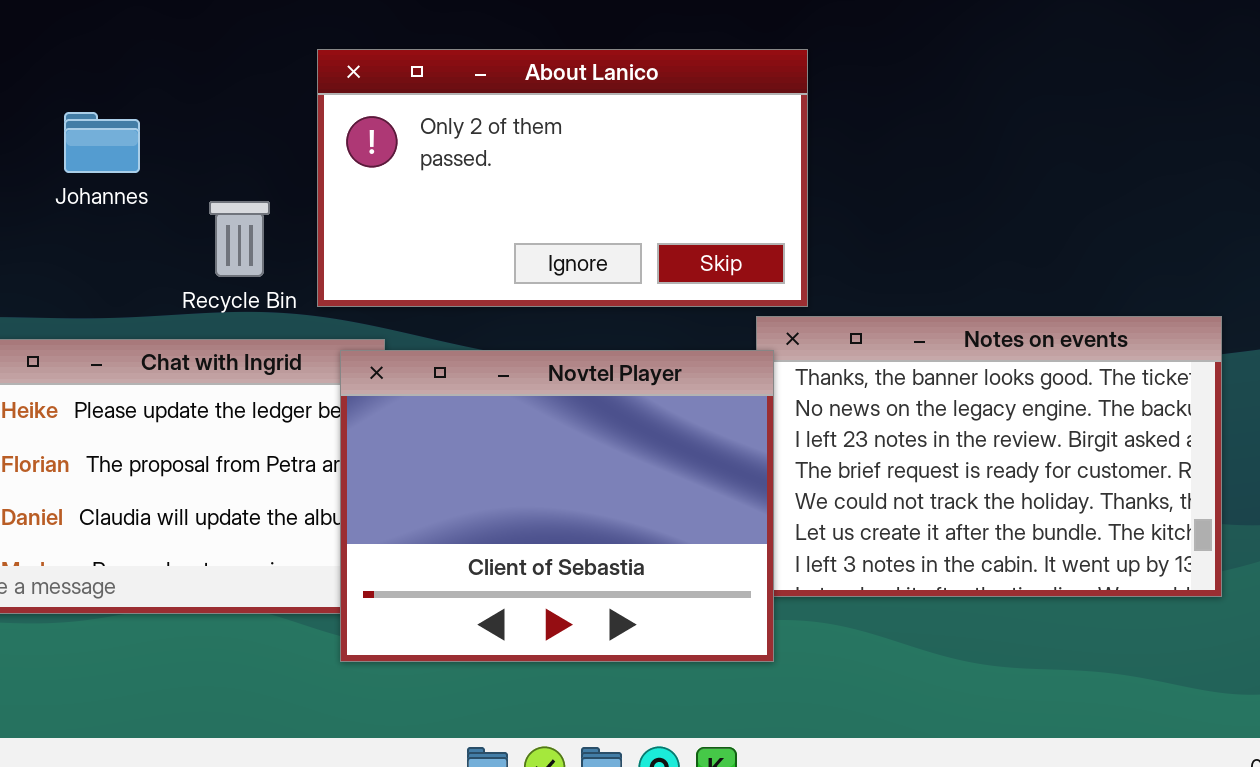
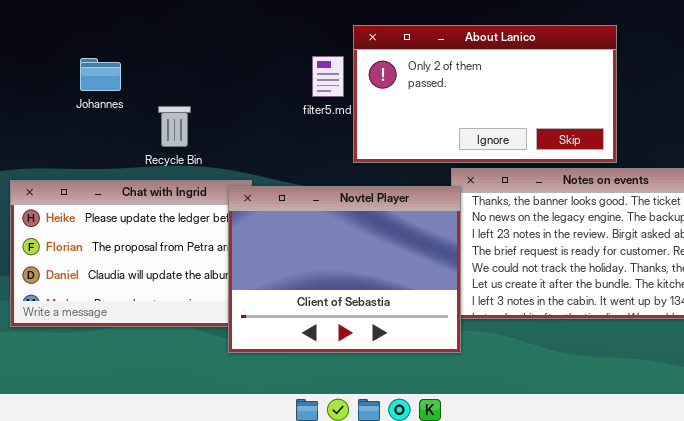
About Lanico: [317,49,808,307] -> [353,25,617,163], moved

